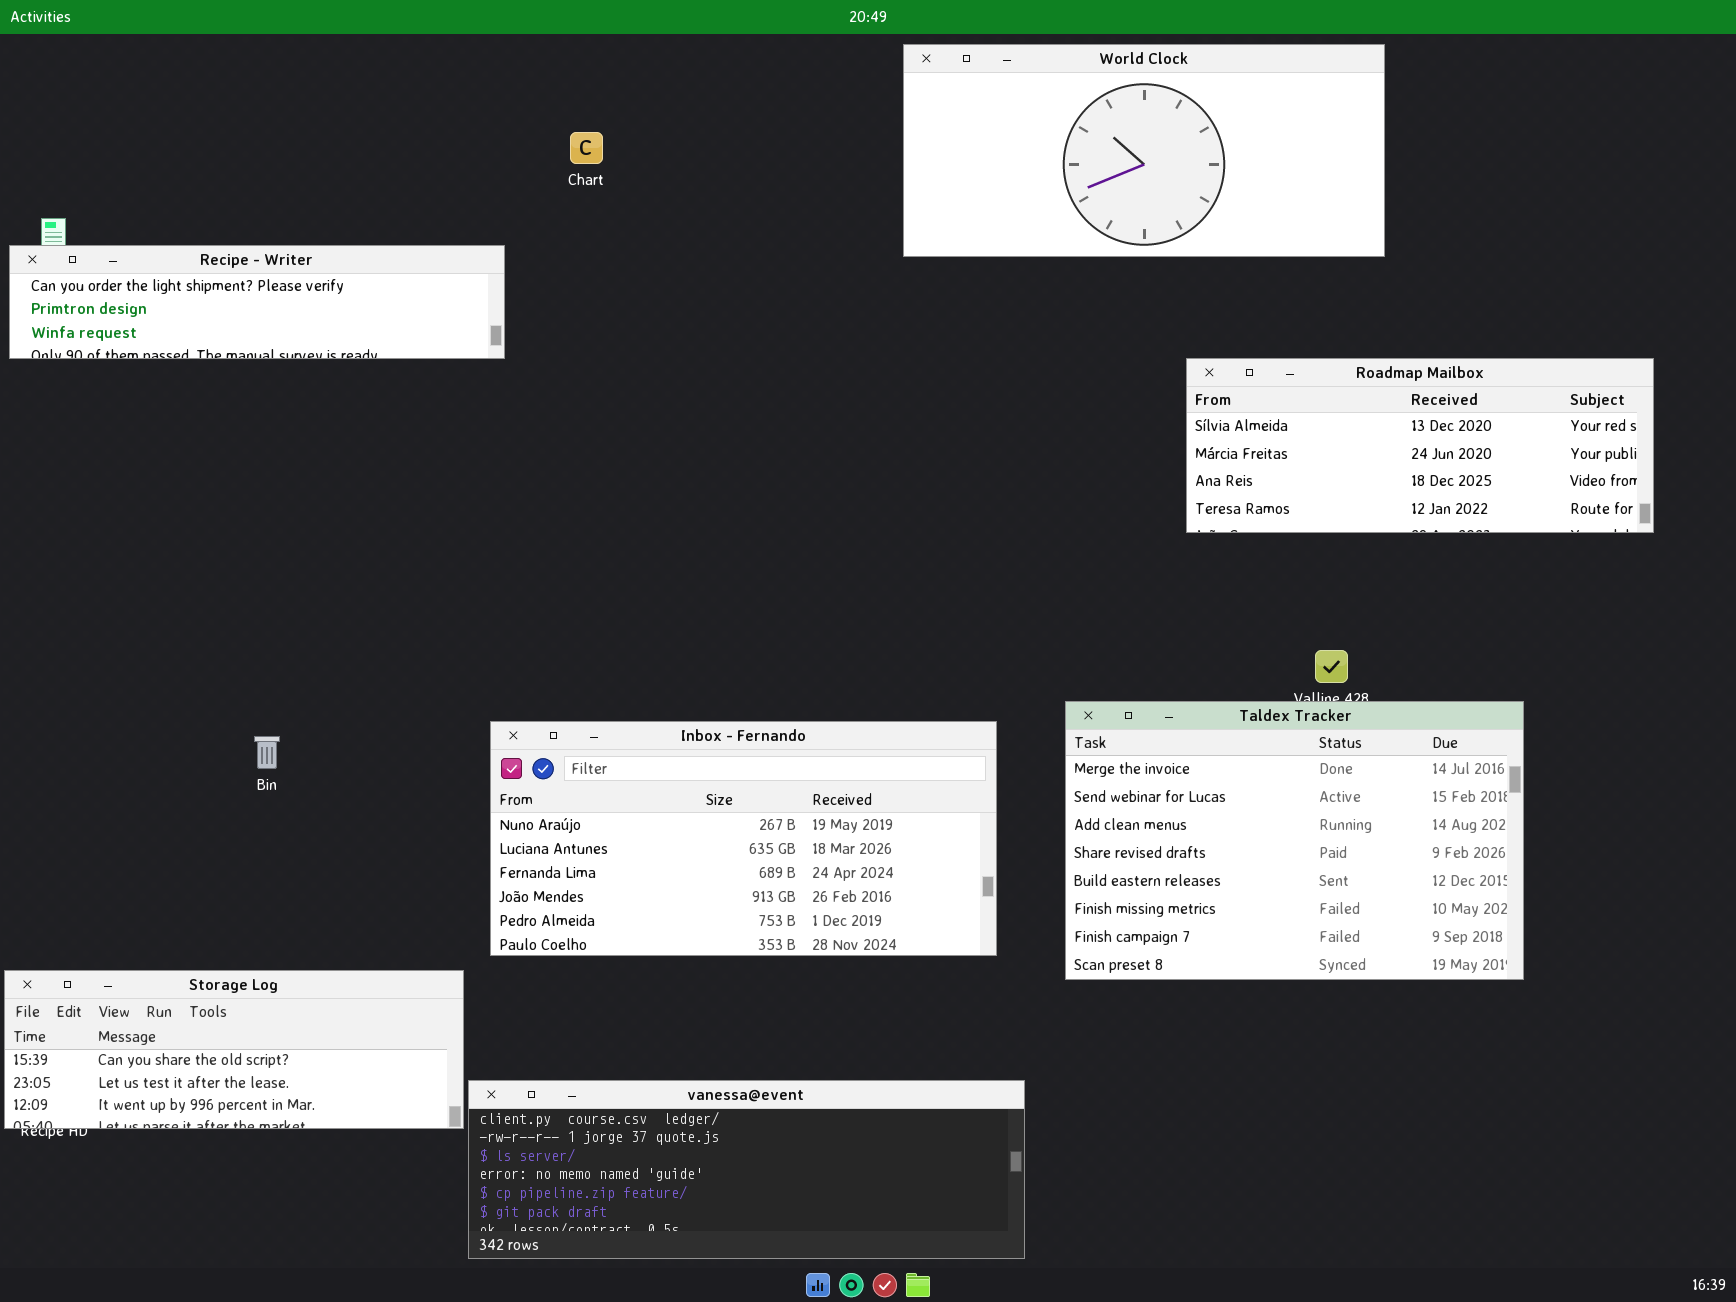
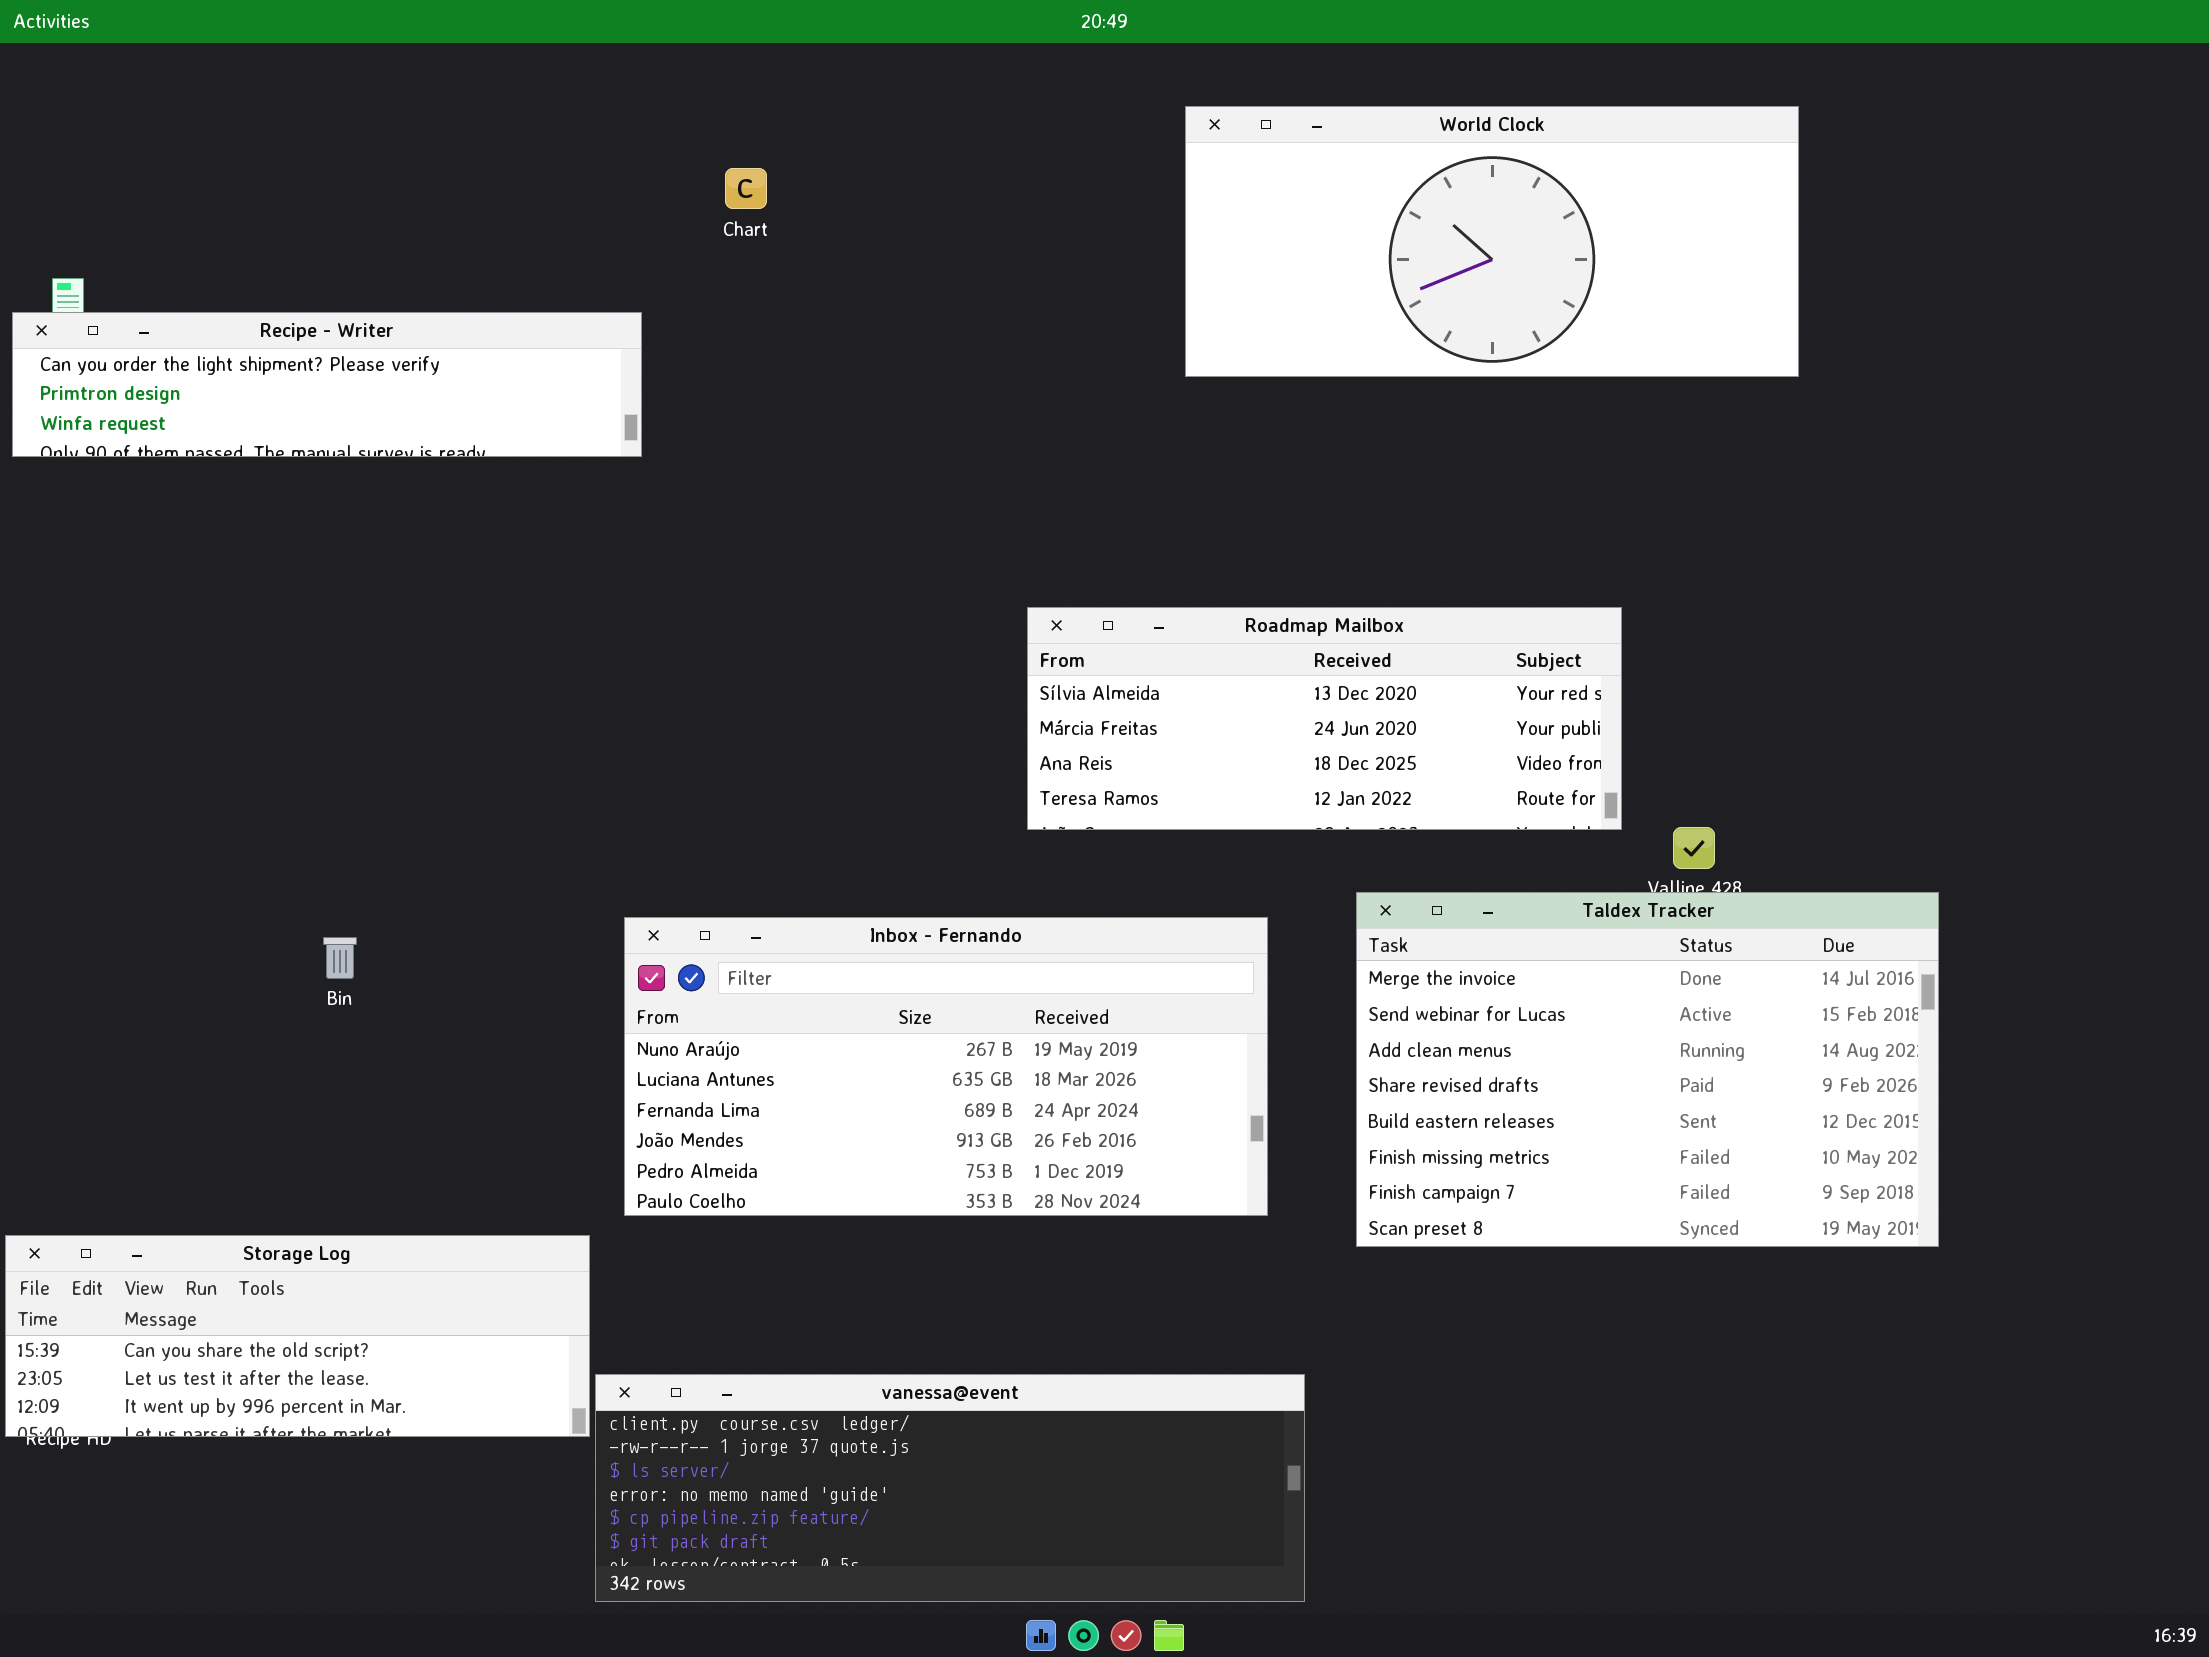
World Clock: [903,44,1385,257] -> [1185,106,1799,377], moved
Roadmap Mailbox: [1186,358,1654,533] -> [1027,607,1622,830], moved

